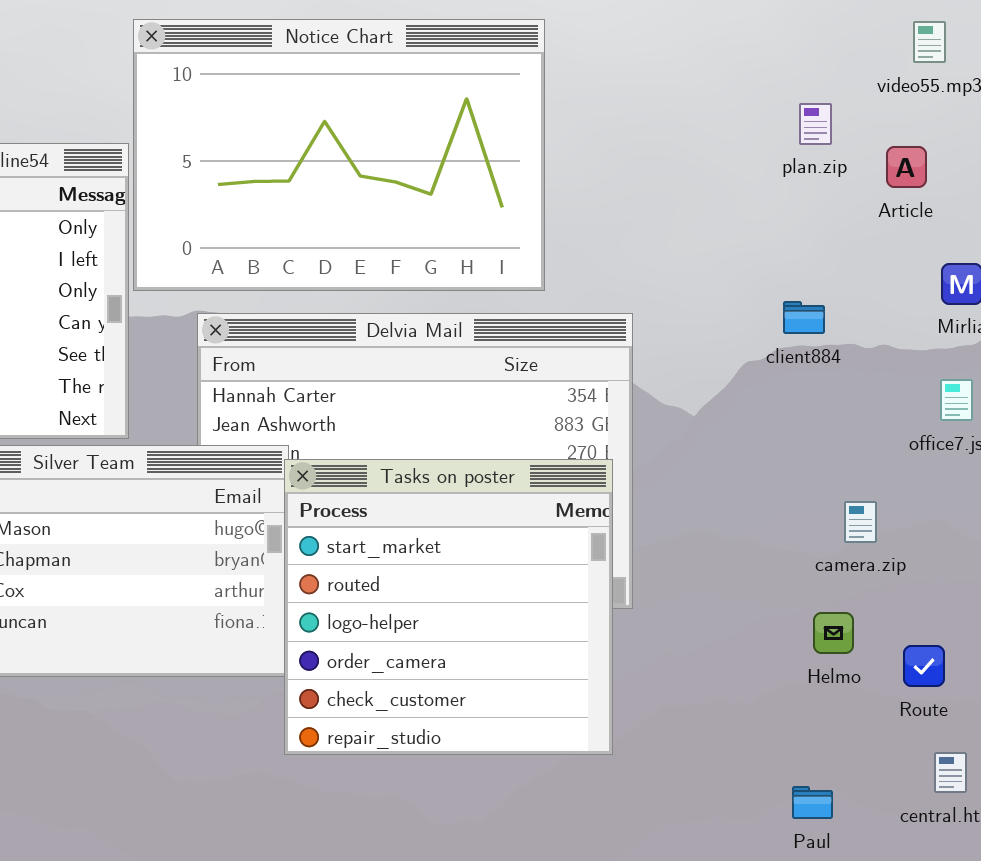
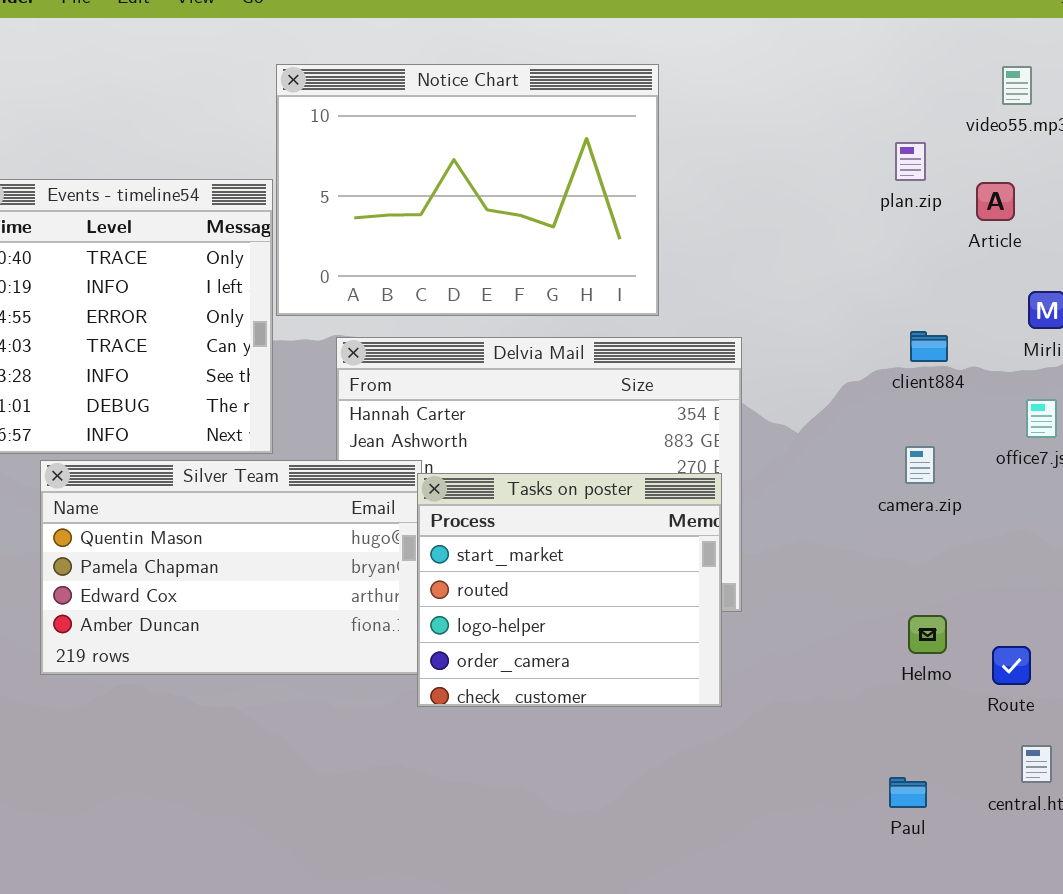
client884: [783,301,825,334] -> [910,331,948,362], moved
Tasks on poster: [284,459,613,755] -> [417,473,722,707], resized
camera.zip: [844,501,877,543] -> [905,446,935,484], moved

